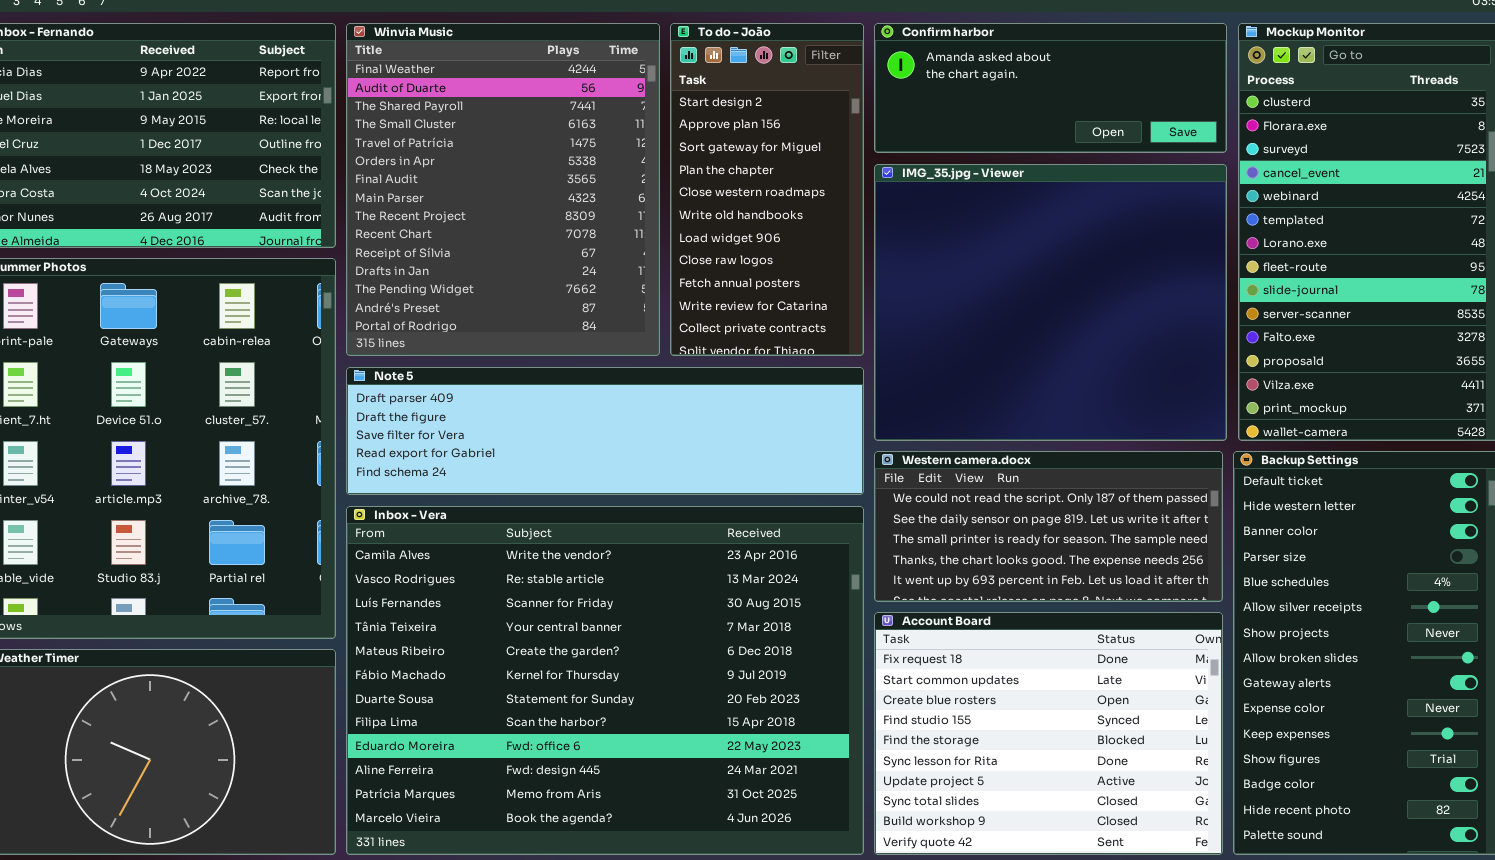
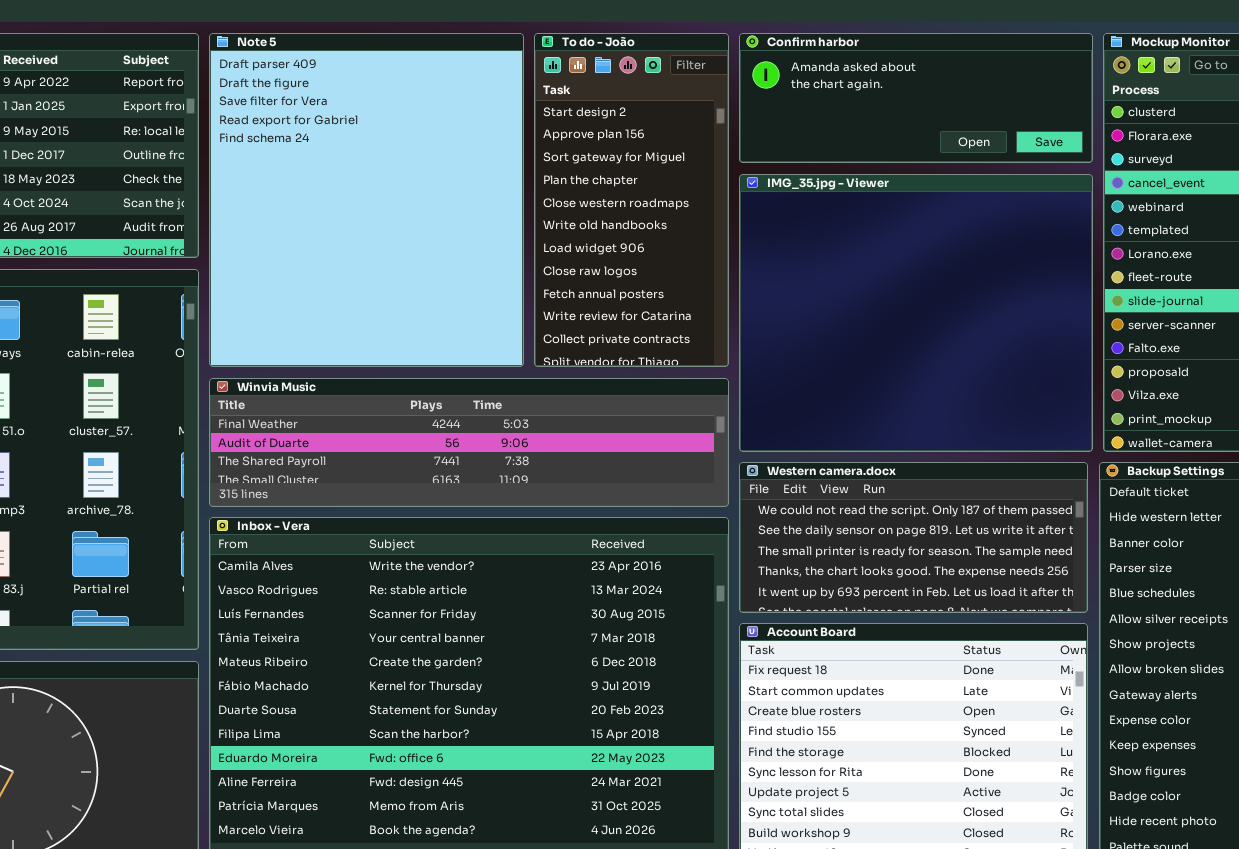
Winvia Music: [346,23,660,356] -> [209,378,729,507], moved, resized
Note 5: [346,367,864,495] -> [209,33,524,367], moved, resized

